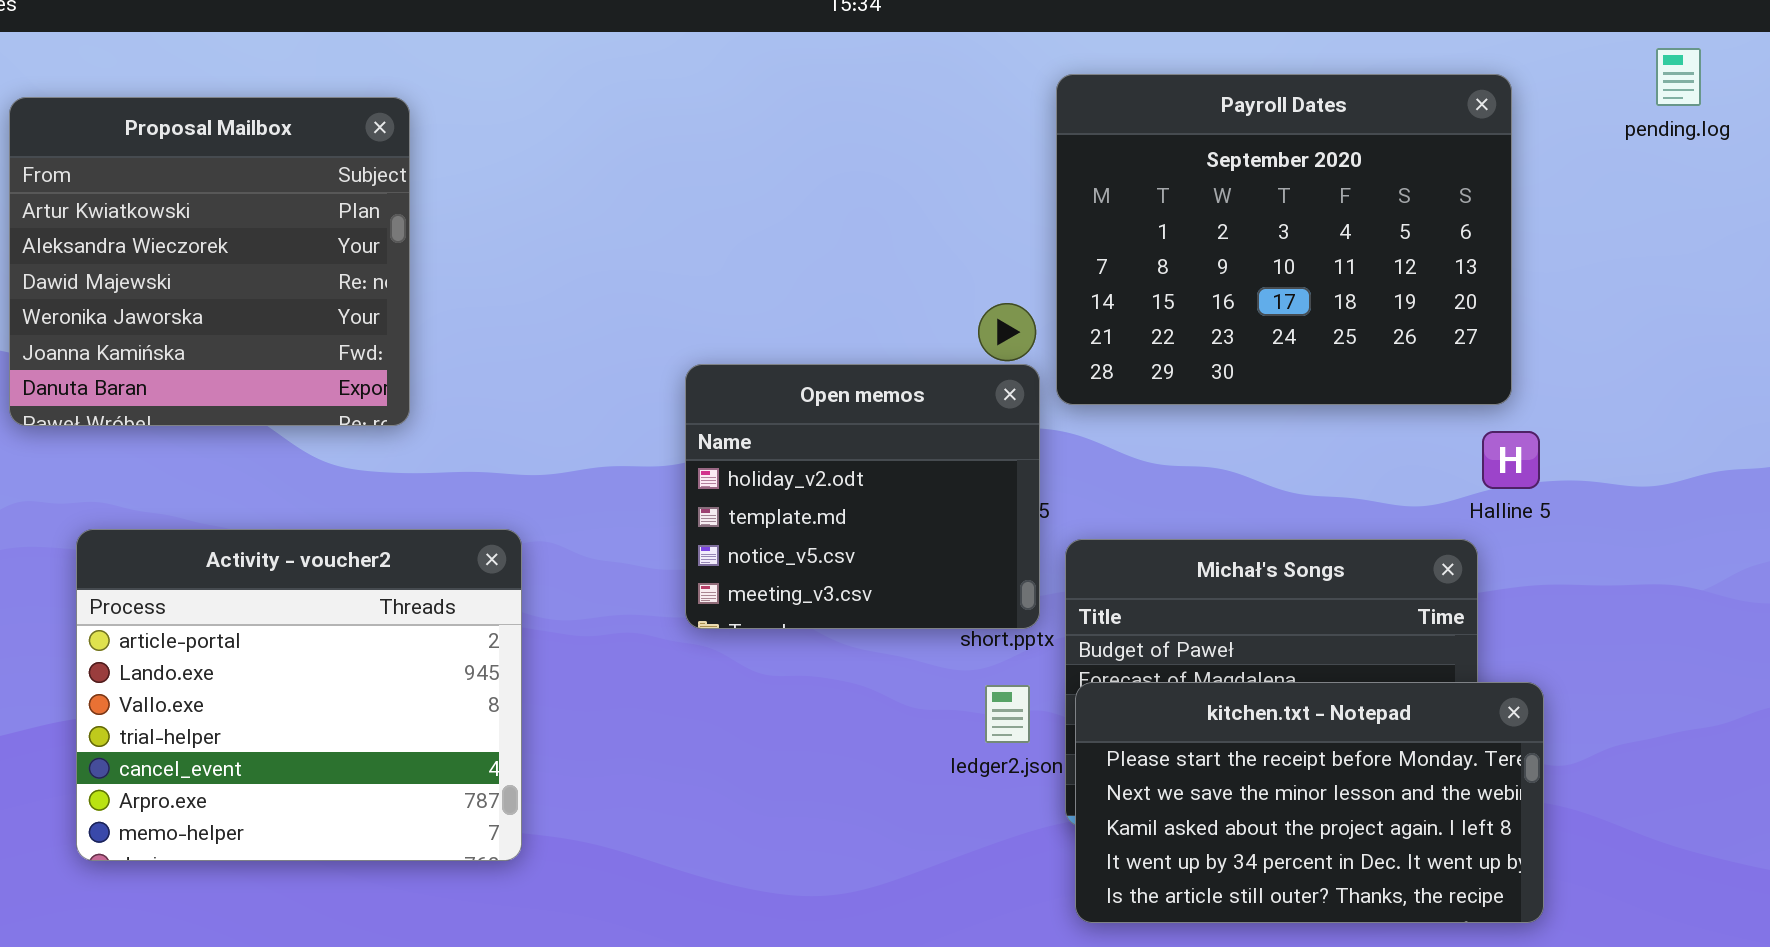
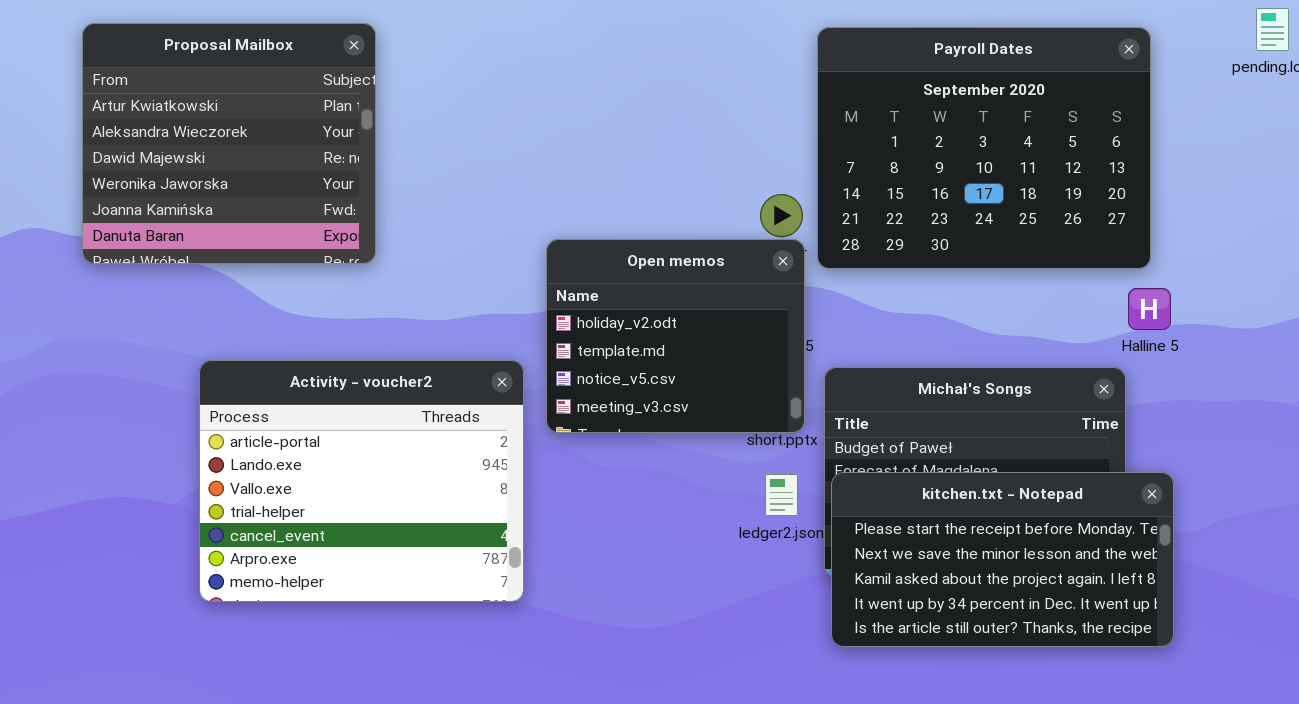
Proposal Mailbox: [9,97,410,426] -> [82,23,376,264], moved
Activity - voucher2: [76,529,522,861] -> [199,360,524,602], moved

